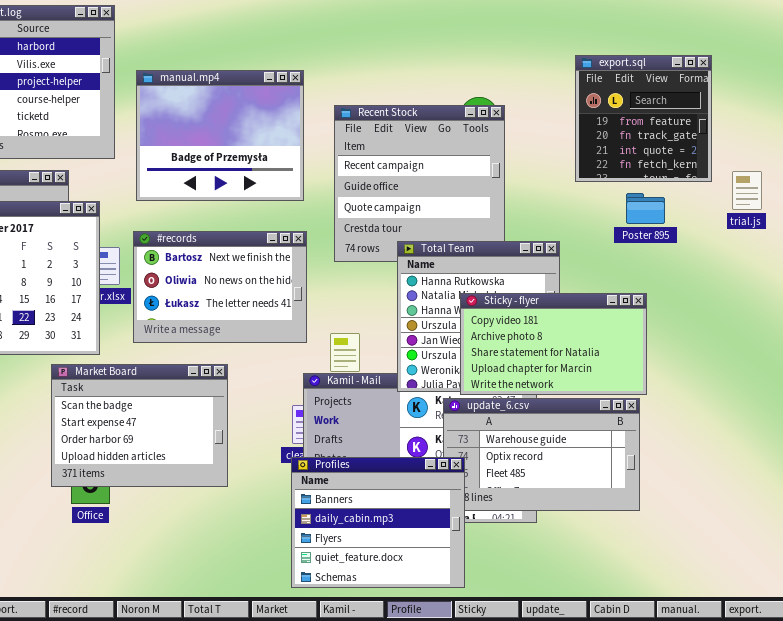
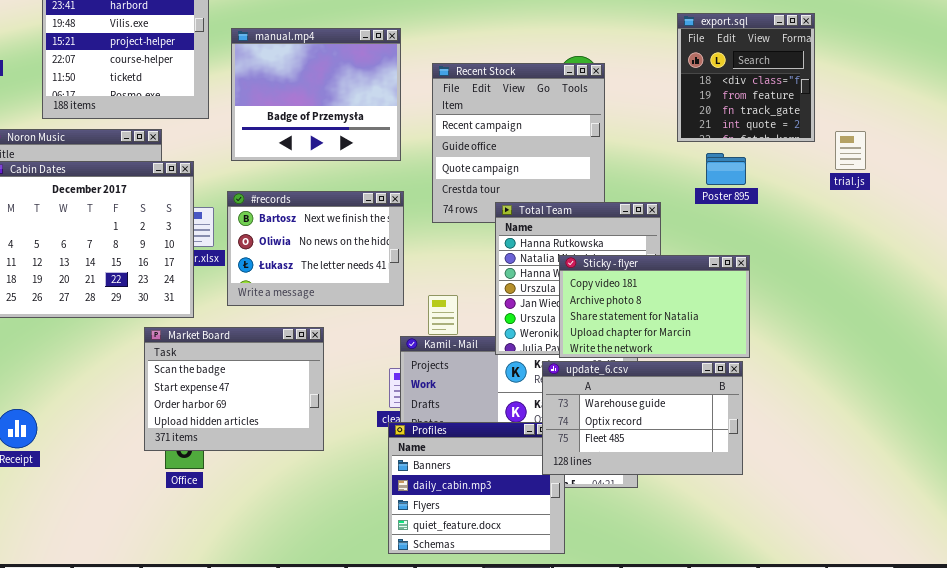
export.sql: [575,55,712,182] -> [677,13,815,142], scrolled up 1 row
Poster 895: [626,193,665,224] -> [706,153,746,185], moved
update_6.csv: [443,398,640,511] -> [542,361,743,475], raised

